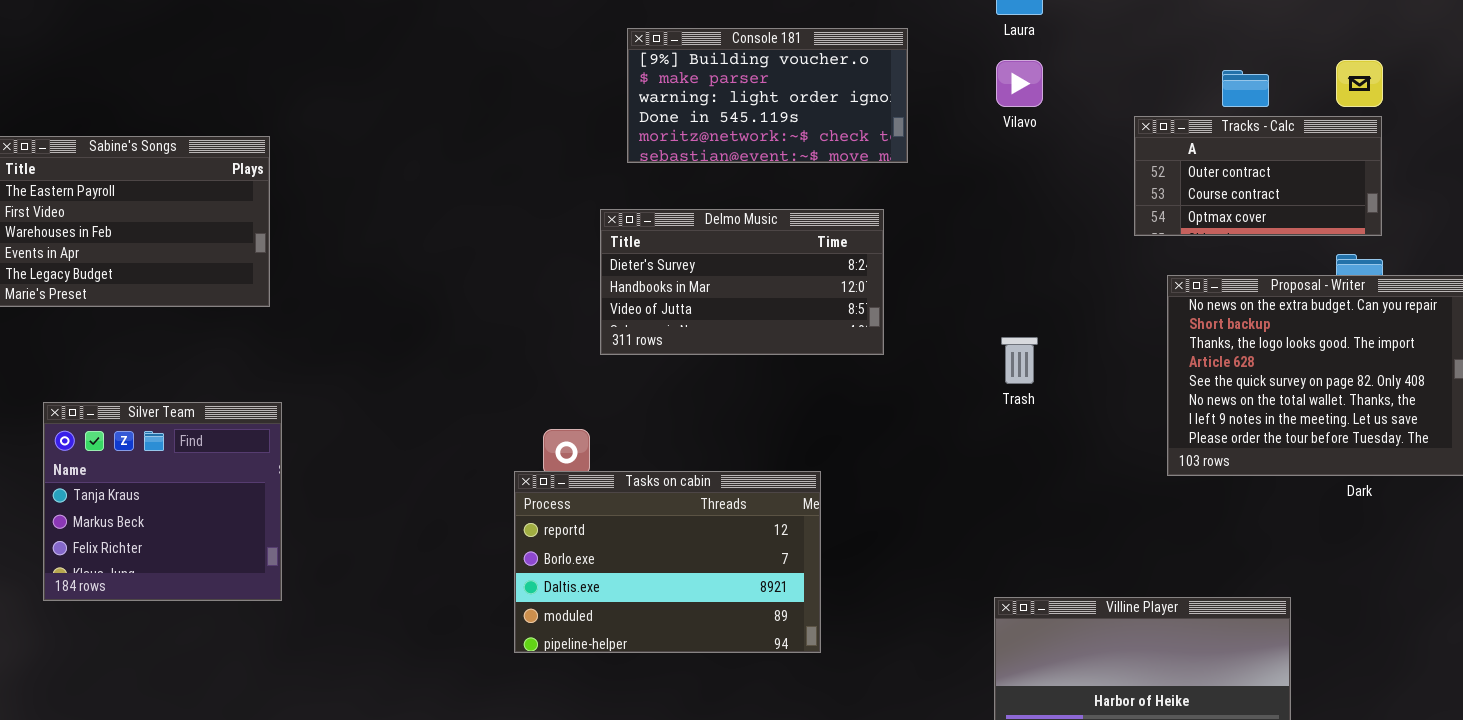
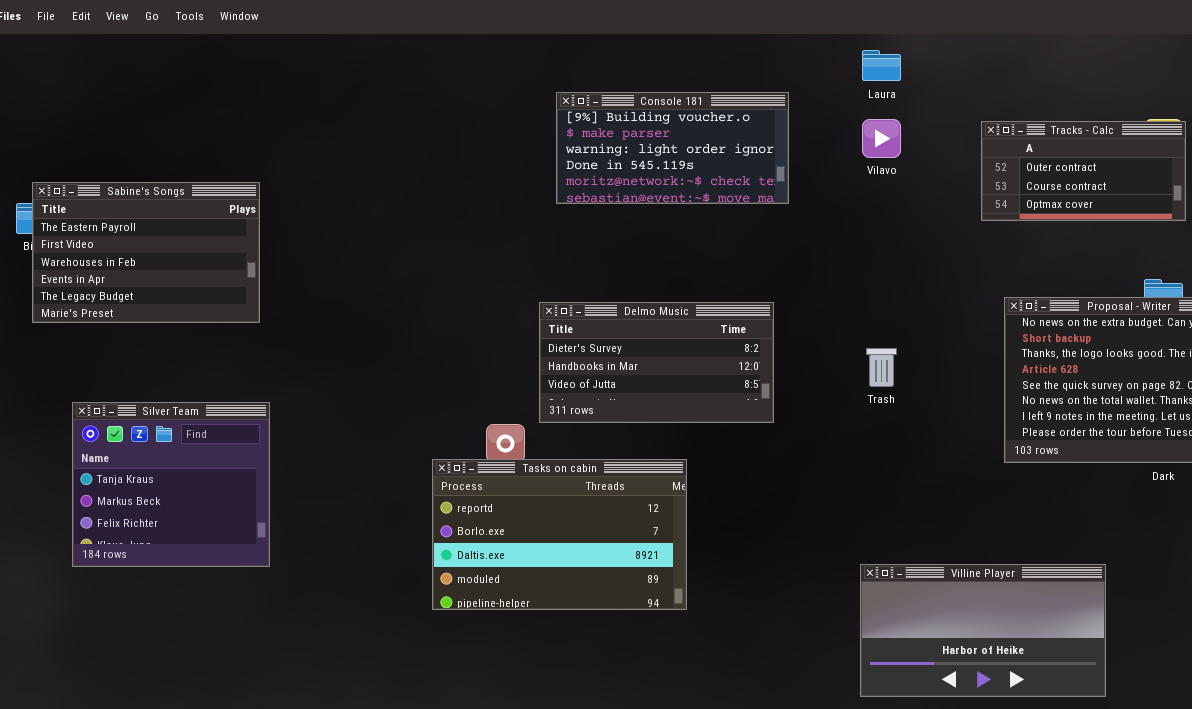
Tracks - Calc: [1134,116,1382,236] -> [981,121,1186,221], moved
Delmo Music: [600,209,884,355] -> [539,302,774,423], moved
Tasks on cabin: [514,471,821,653] -> [432,459,687,610], moved

